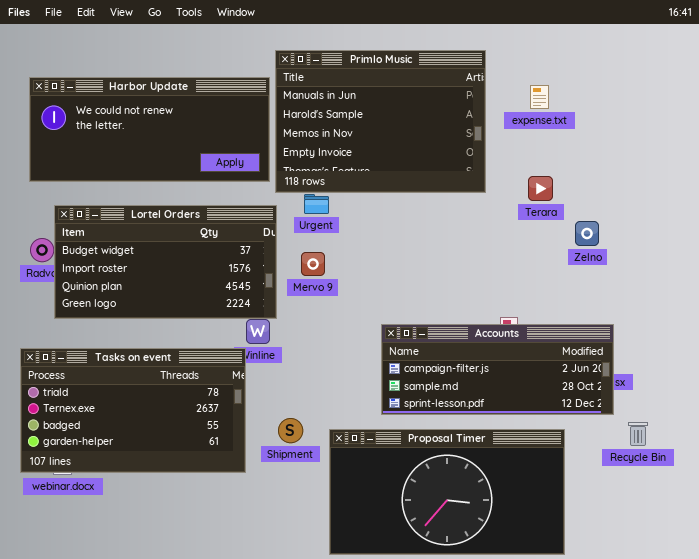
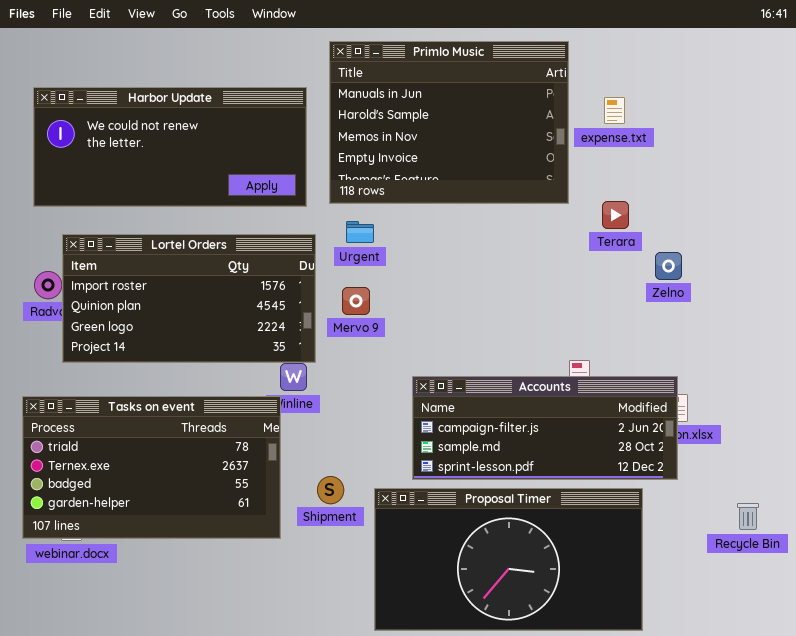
Primlo Music: [275,50,486,193] -> [329,41,569,204], moved
Lortel Orders: [54,205,277,319] -> [62,234,316,363], scrolled down 1 row
Accounts: [381,324,614,415] -> [412,376,678,480], moved
Recycle Bin: [628,422,648,446] -> [737,503,759,530], moved

